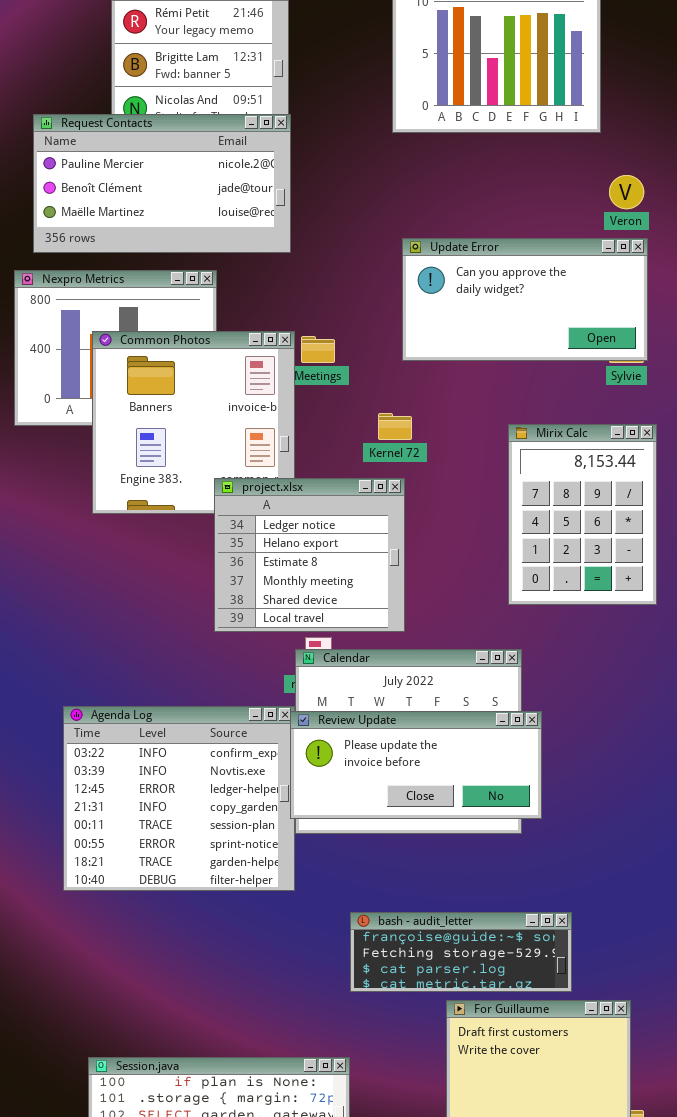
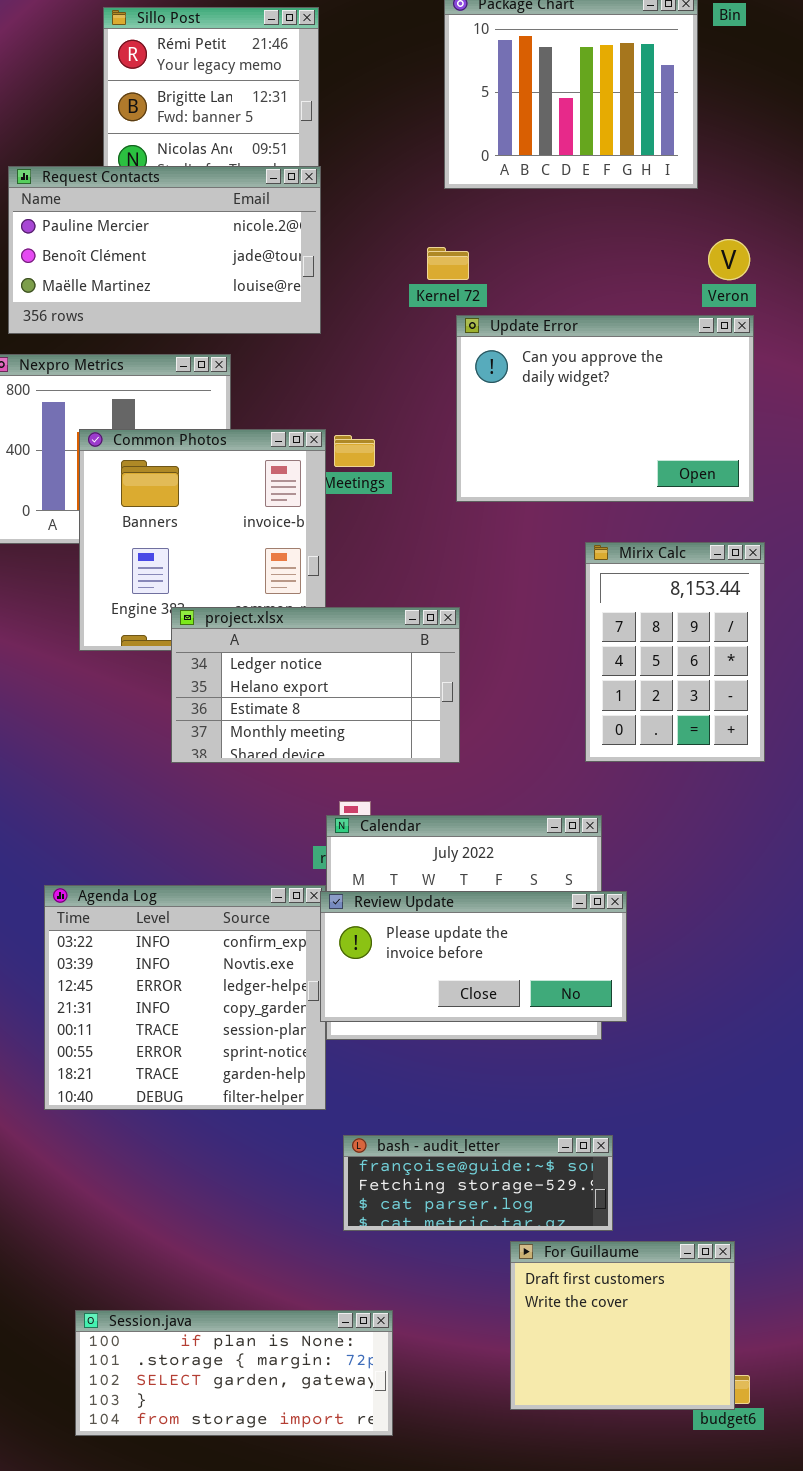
Update Error: [402,238,648,361] -> [456,315,754,502], resized
Kernel 72: [378,413,412,440] -> [427,247,469,280], moved
project.xlsx: [214,478,405,632] -> [171,607,460,763], resized
bash - audit_letter: [350,912,572,992] -> [343,1135,613,1231], moved

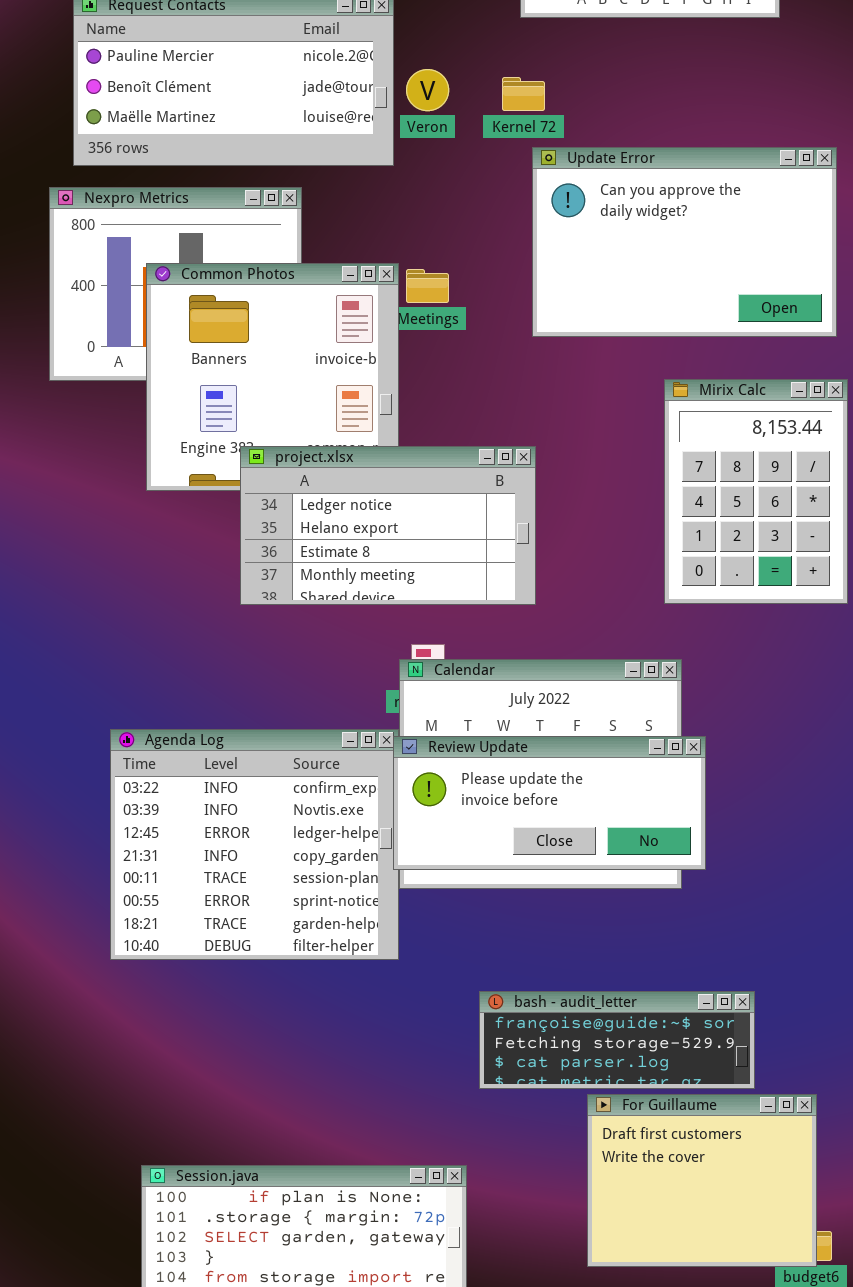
Veron: [708,239,750,280] -> [406,69,449,111], moved
bash - audit_letter: [343,1135,613,1231] -> [479,991,755,1089], moved

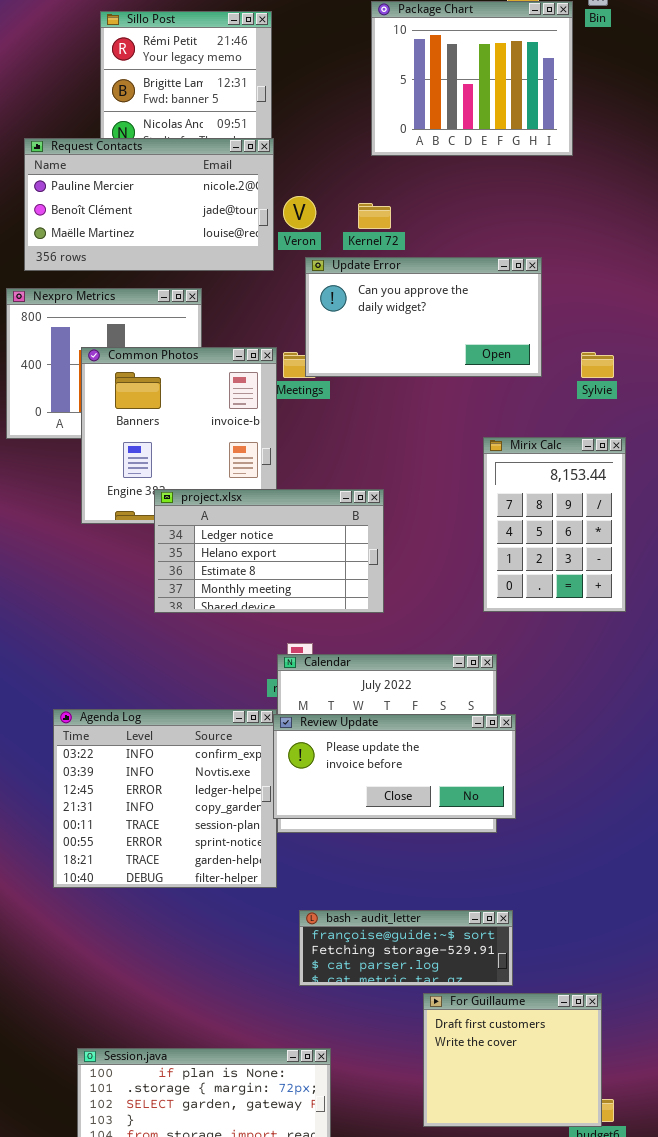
Update Error: [532,147,837,337] -> [305,257,542,377], moved, resized
bash - audit_letter: [479,991,755,1089] -> [299,910,513,986], moved

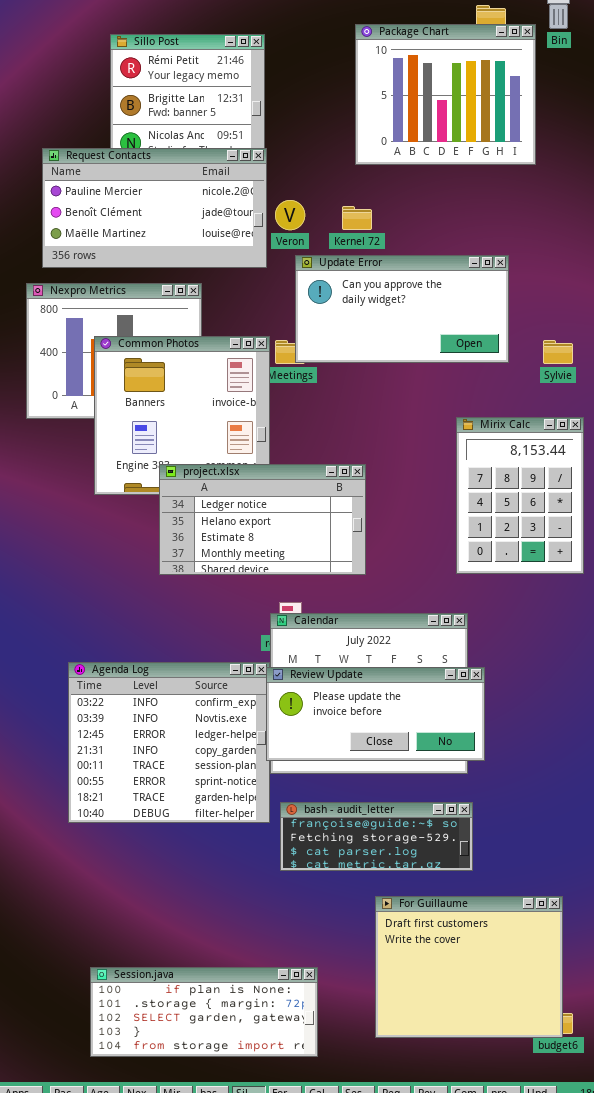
bash - audit_letter: [299,910,513,986] -> [280,802,473,871], moved
For Guillaume: [423,993,602,1127] -> [375,896,563,1038], resized

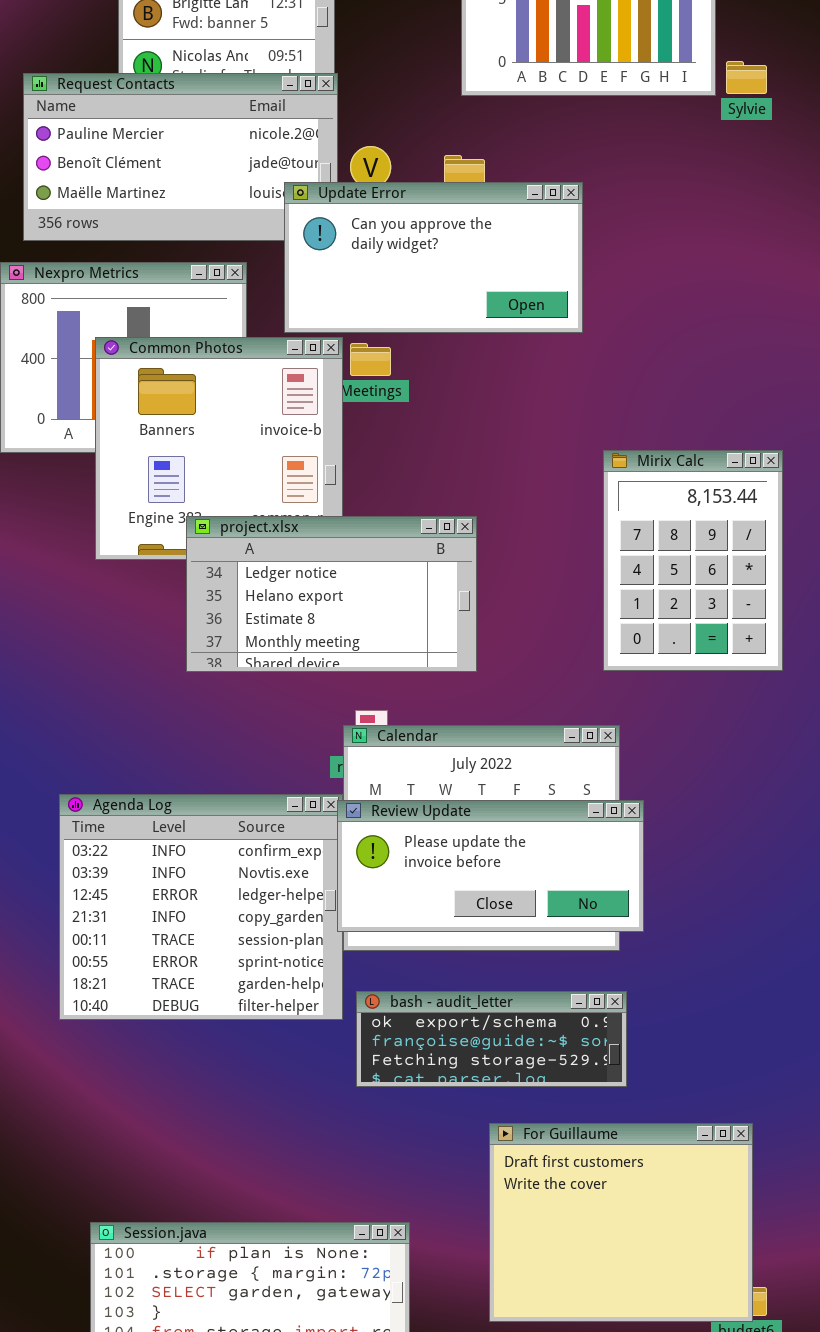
Update Error: [295,255,509,363] -> [284,182,583,333], moved
Sylvie: [543,340,573,364] -> [726,61,767,94], moved
bash - audit_letter: [280,802,473,871] -> [356,991,627,1087], scrolled up 1 row

